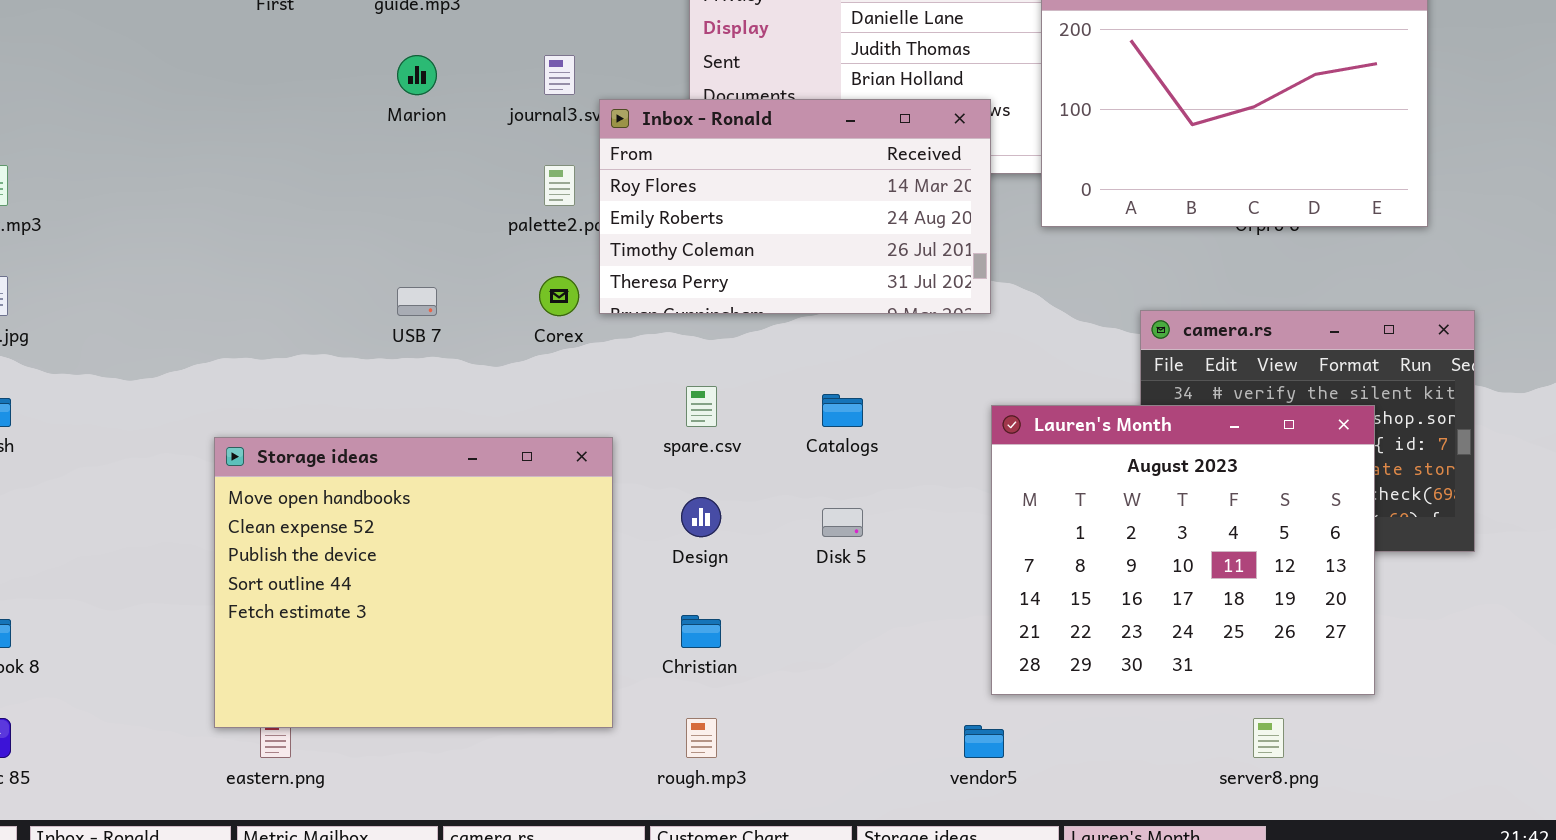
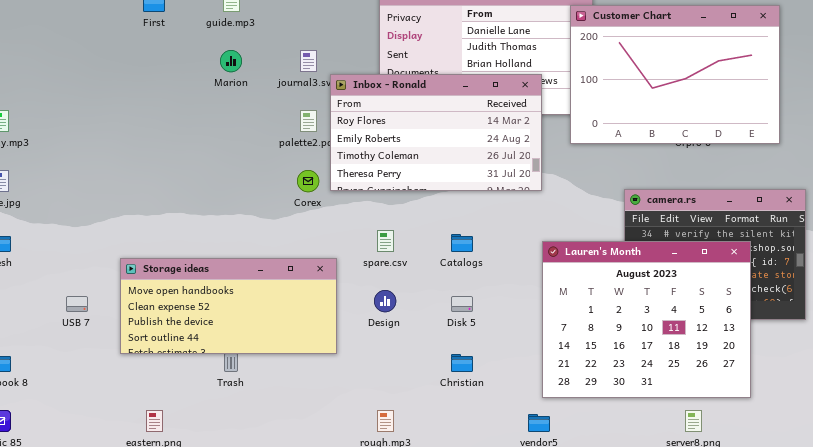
USB 7: [397,287,437,316] -> [66,296,88,312], moved
Storage ideas: [214,437,613,728] -> [120,258,337,354], resized
Christian: [681,615,721,648] -> [451,354,473,372], moved

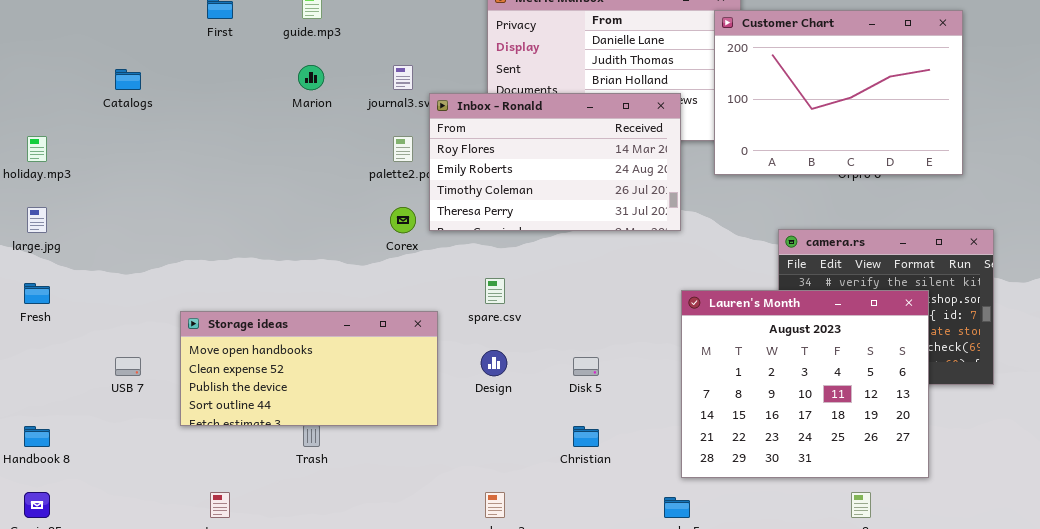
Catalogs: [451,234,473,252] -> [115,69,141,90], moved

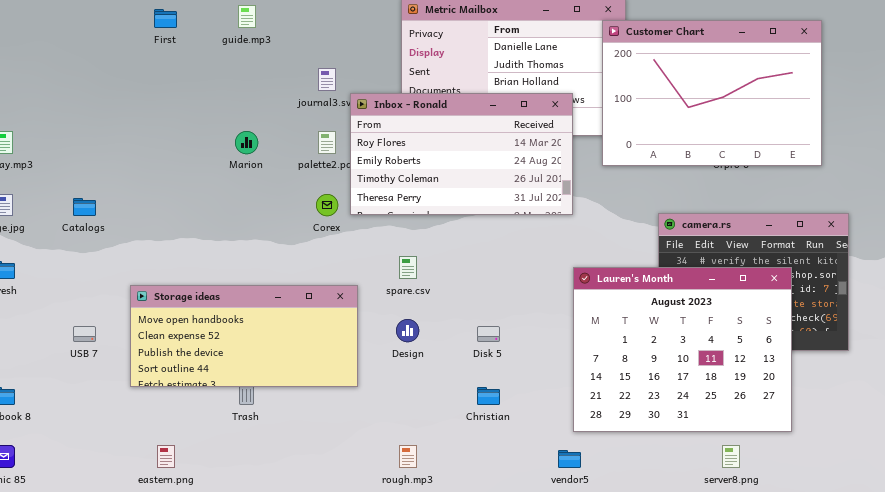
Marion: [298,65,324,90] -> [235,131,258,154], moved
Catalogs: [115,69,141,90] -> [73,198,96,216], moved

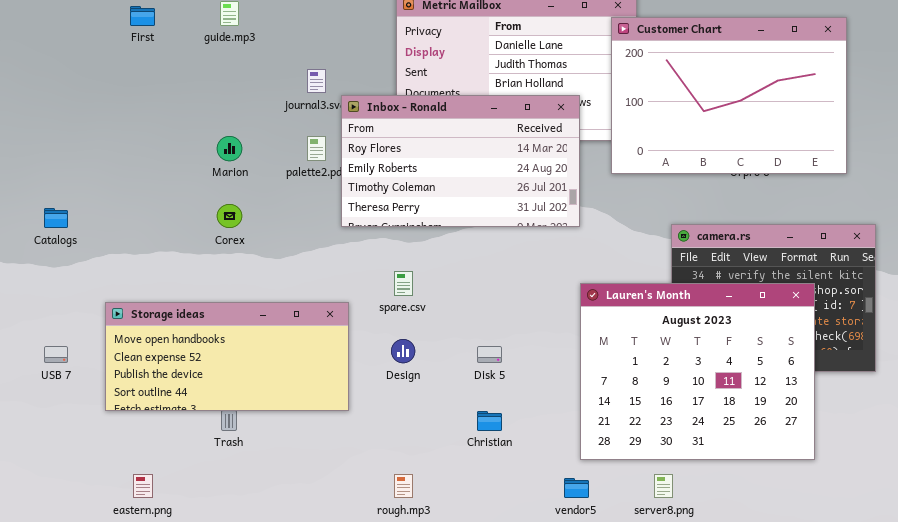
Corex: [316,194,338,216] -> [217,204,242,228], moved
server8.png: [722,445,740,468] -> [654,474,673,498], moved

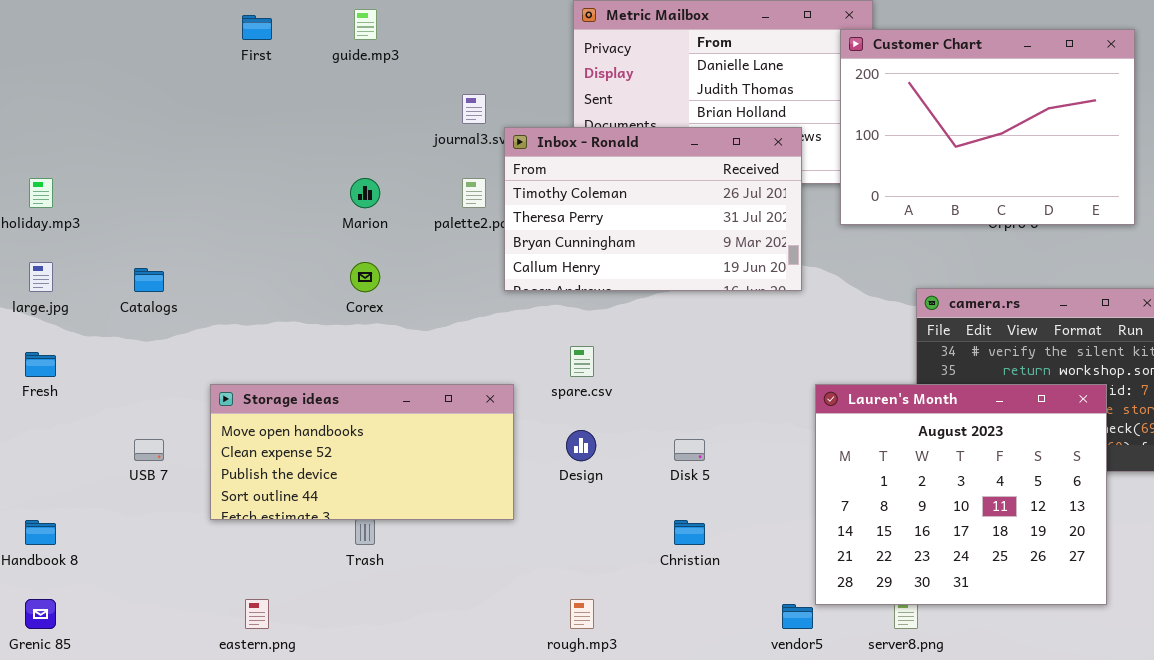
Inbox - Ronald: [341,95,580,227] -> [504,127,802,291], scrolled down 2 rows
Lauren's Month: [580,283,815,460] -> [815,384,1107,605], moved

